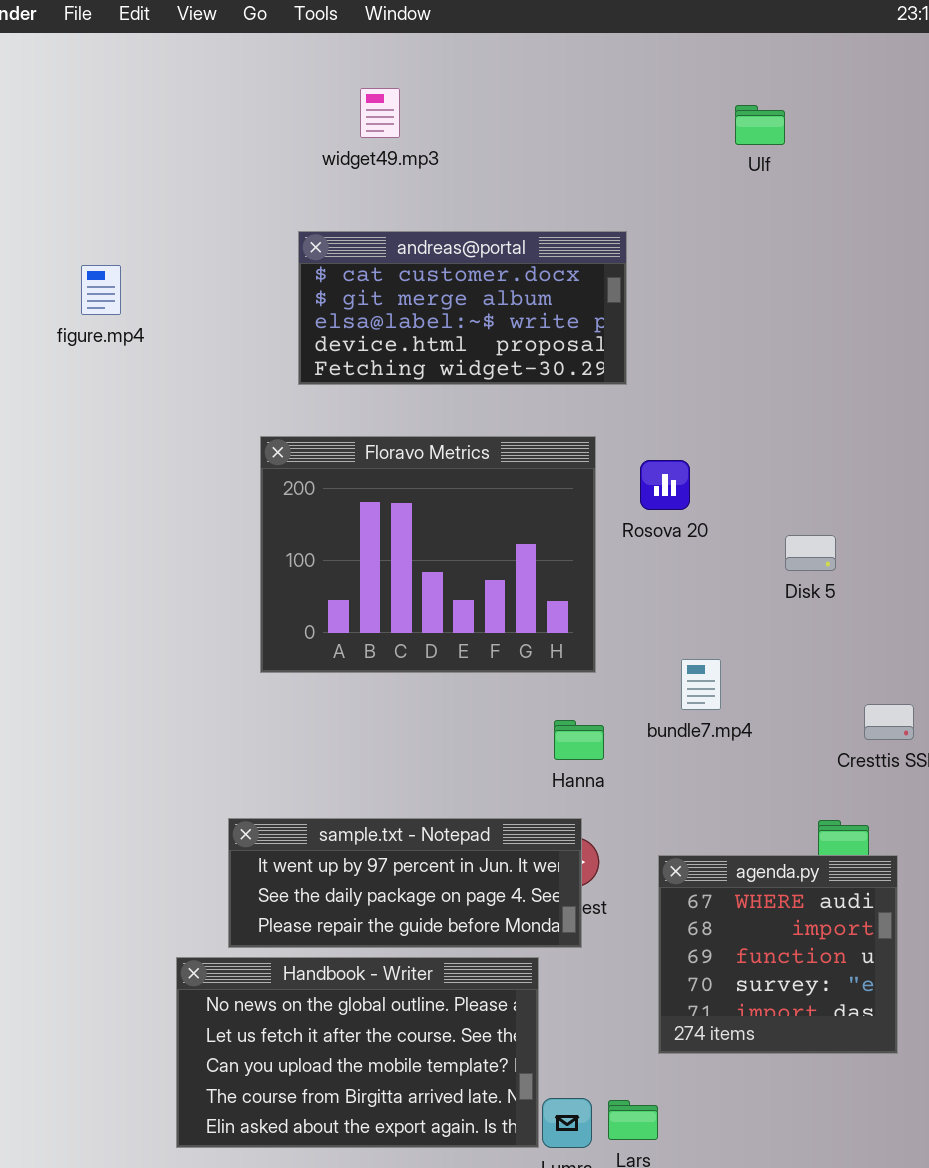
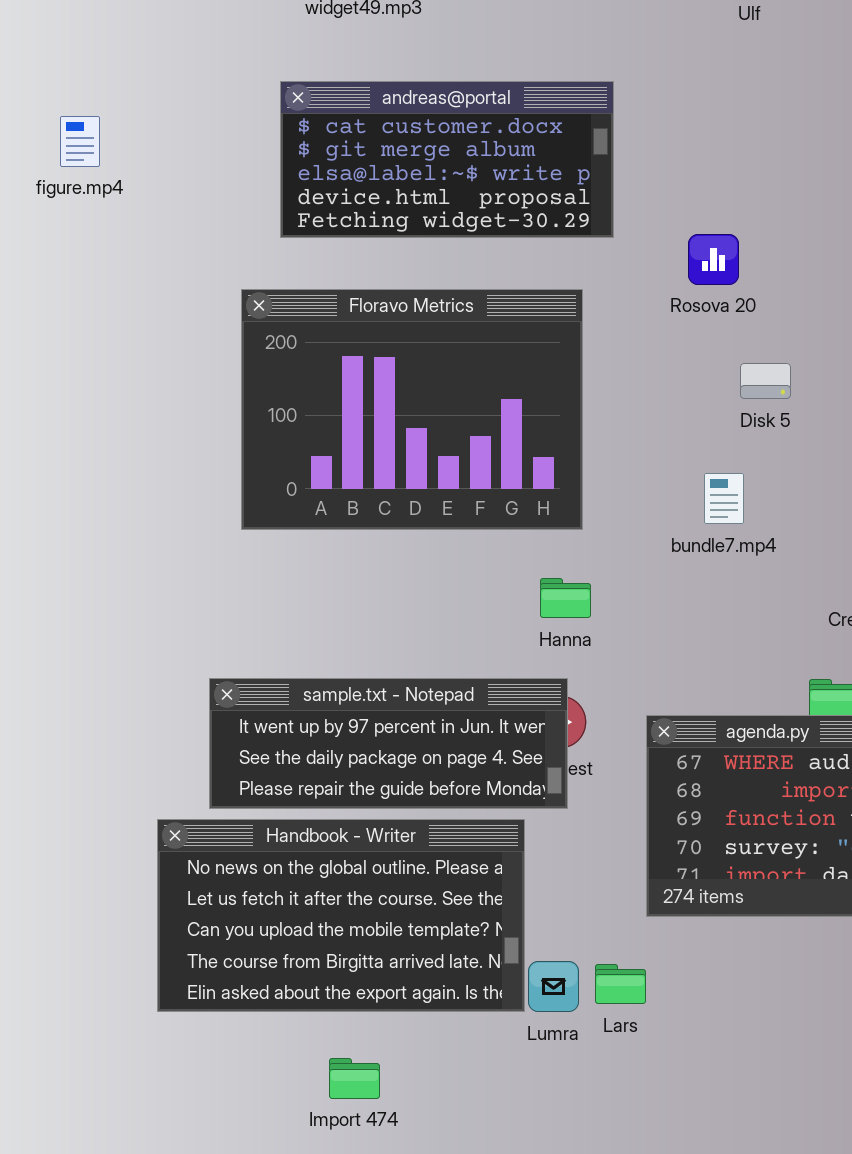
Rosova 20: [640,460,690,510] -> [688,234,739,285], moved
Disk 5: [785,535,836,571] -> [740,363,791,399], moved
bundle7.mp4: [681,659,721,710] -> [704,473,744,524], moved

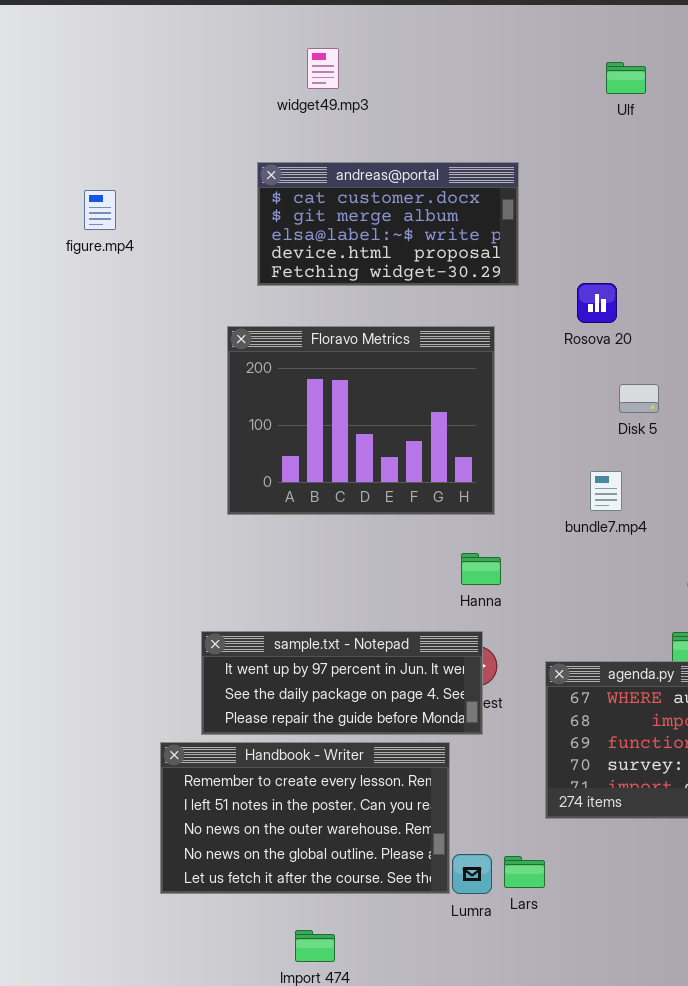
Handbook - Writer: [157,819,525,1012] -> [160,742,450,894], scrolled up 3 rows

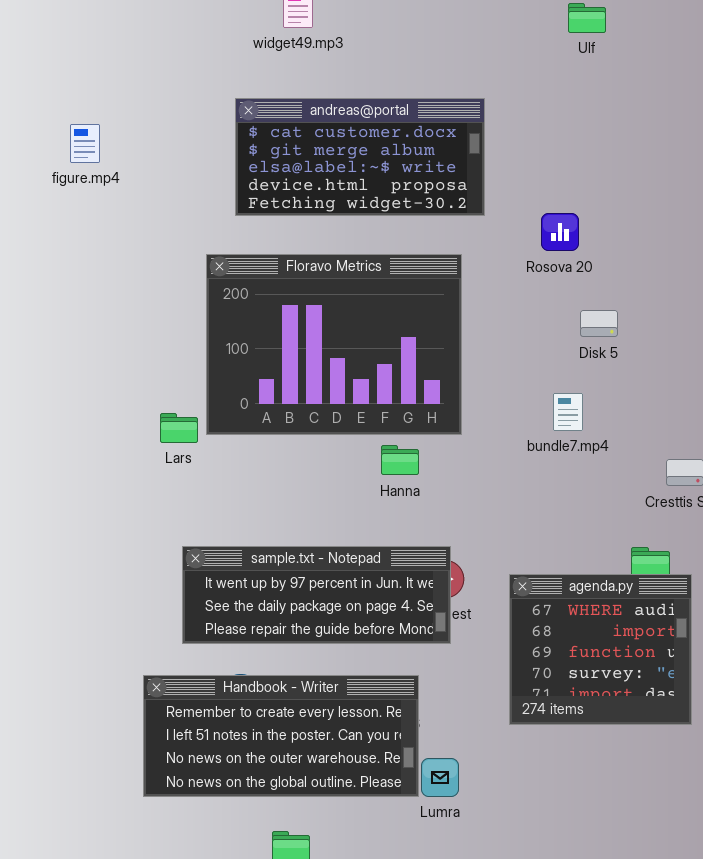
Hanna: [461,553,501,585] -> [381,445,419,475], moved
Handbook - Writer: [160,742,450,894] -> [143,675,419,797], resized
Lars: [504,856,545,888] -> [160,413,198,443], moved

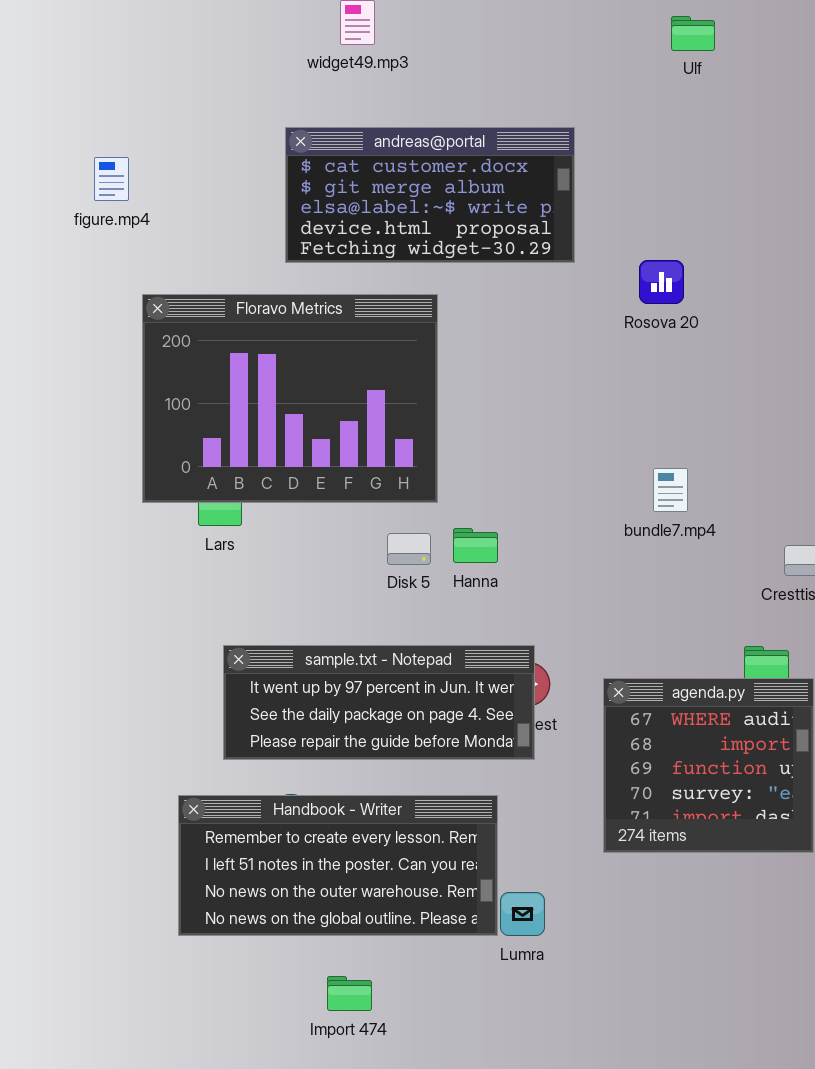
Floravo Metrics: [206,254,462,435] -> [142,294,438,503], moved
Disk 5: [580,310,618,337] -> [387,533,431,565], moved

